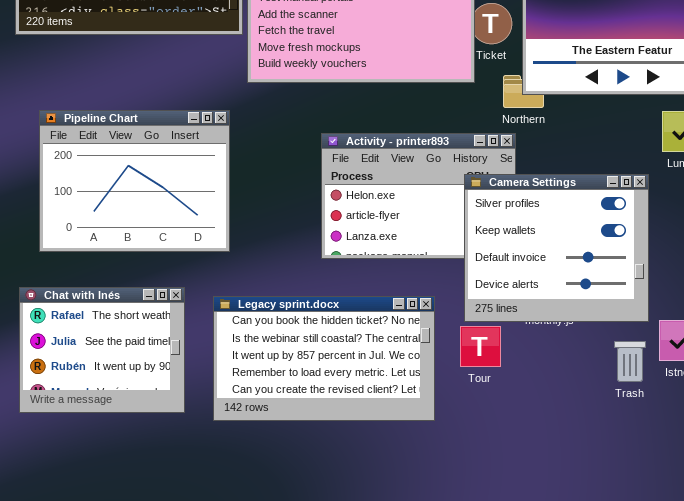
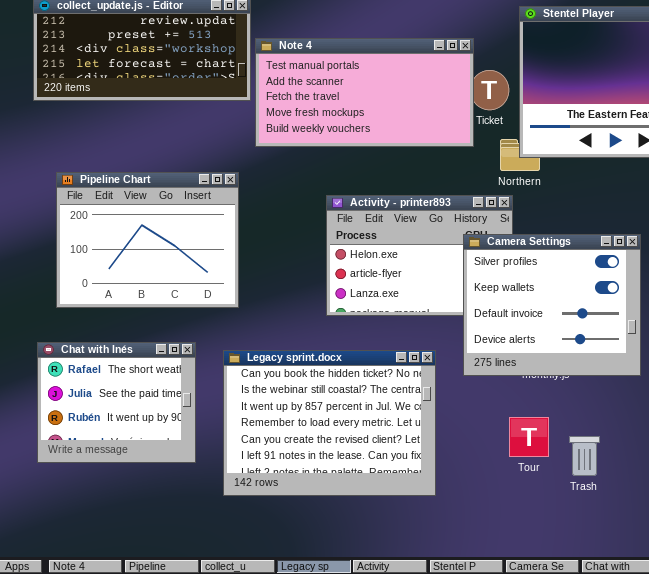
Legacy sprint.docx: [213,296,435,421] -> [223,350,436,496], resized
Tour: [460,326,501,367] -> [509,417,549,457], moved
Trash: [614,341,646,382] -> [569,436,600,476], moved

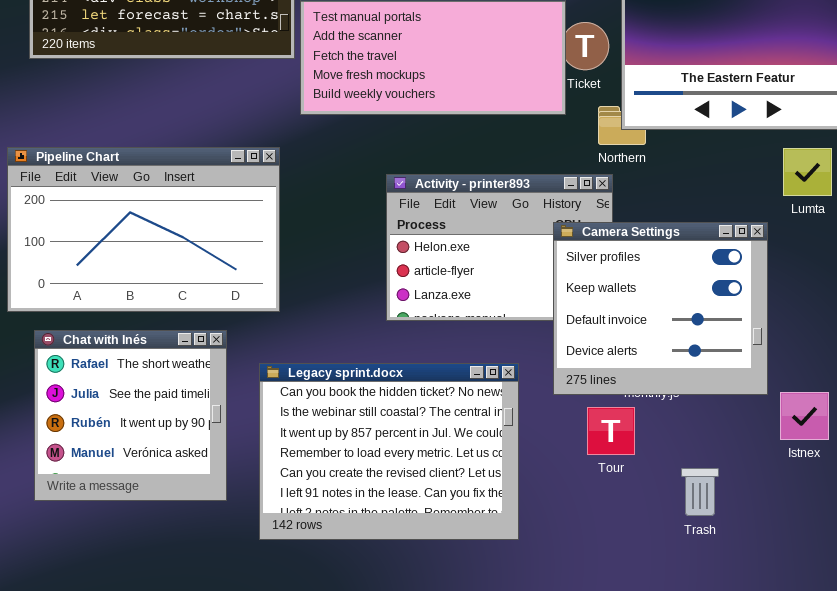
Pipeline Chart: [56,172,239,308] -> [7,147,280,312], resized
Chat with Inés: [37,342,196,463] -> [34,330,227,501], resized
Tour: [509,417,549,457] -> [587,407,635,455], moved

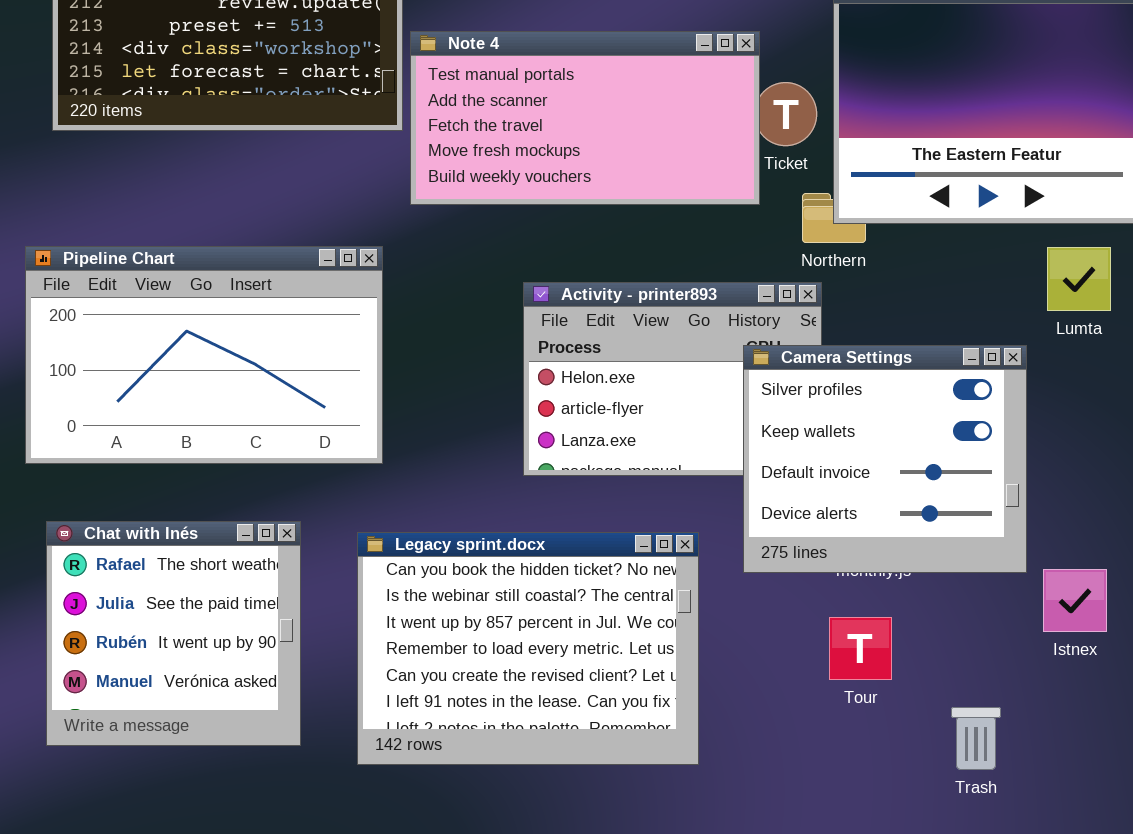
Chat with Inés: [34,330,227,501] -> [46,521,301,746], moved
Tour: [587,407,635,455] -> [829,617,892,680], moved
Trash: [681,468,719,516] -> [951,707,1001,770], moved

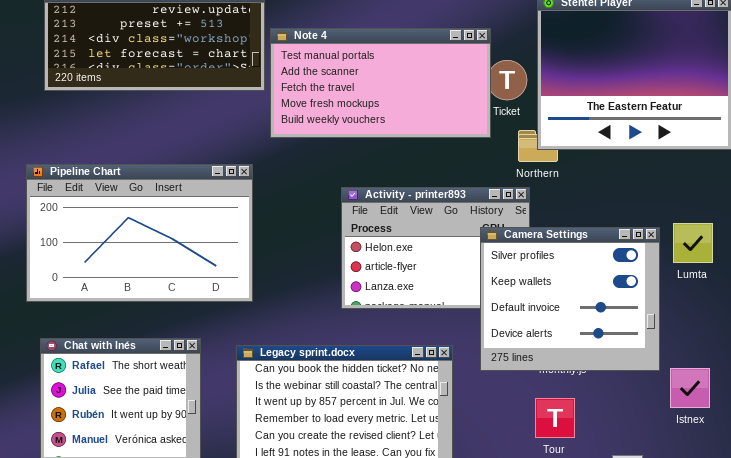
Lumta: [1047,247,1111,311] -> [673,223,713,263], moved

